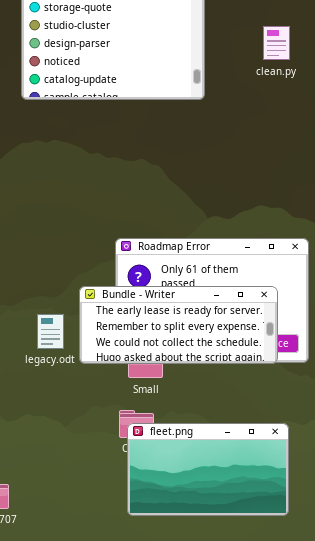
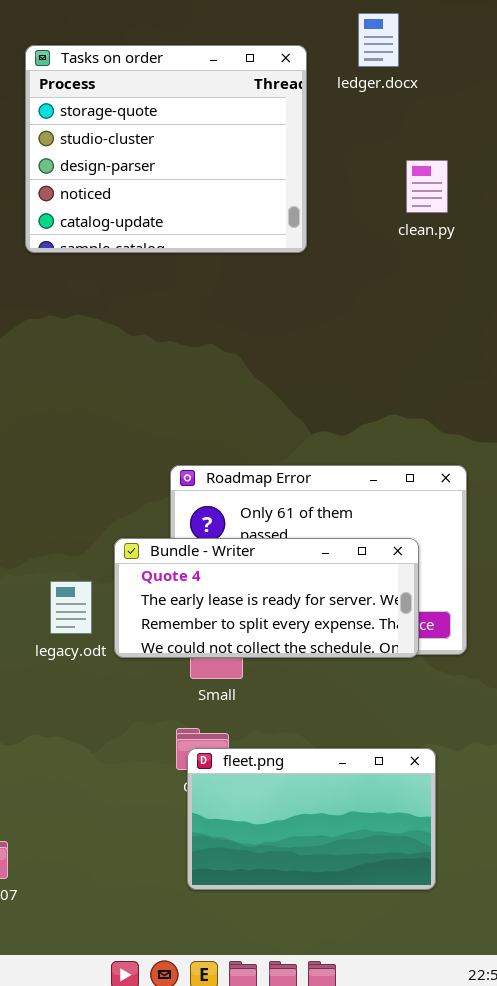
clean.py: [263,26,290,60] -> [406,160,448,213], moved
Bundle - Writer: [79,286,278,364] -> [114,538,419,658], scrolled up 1 row

